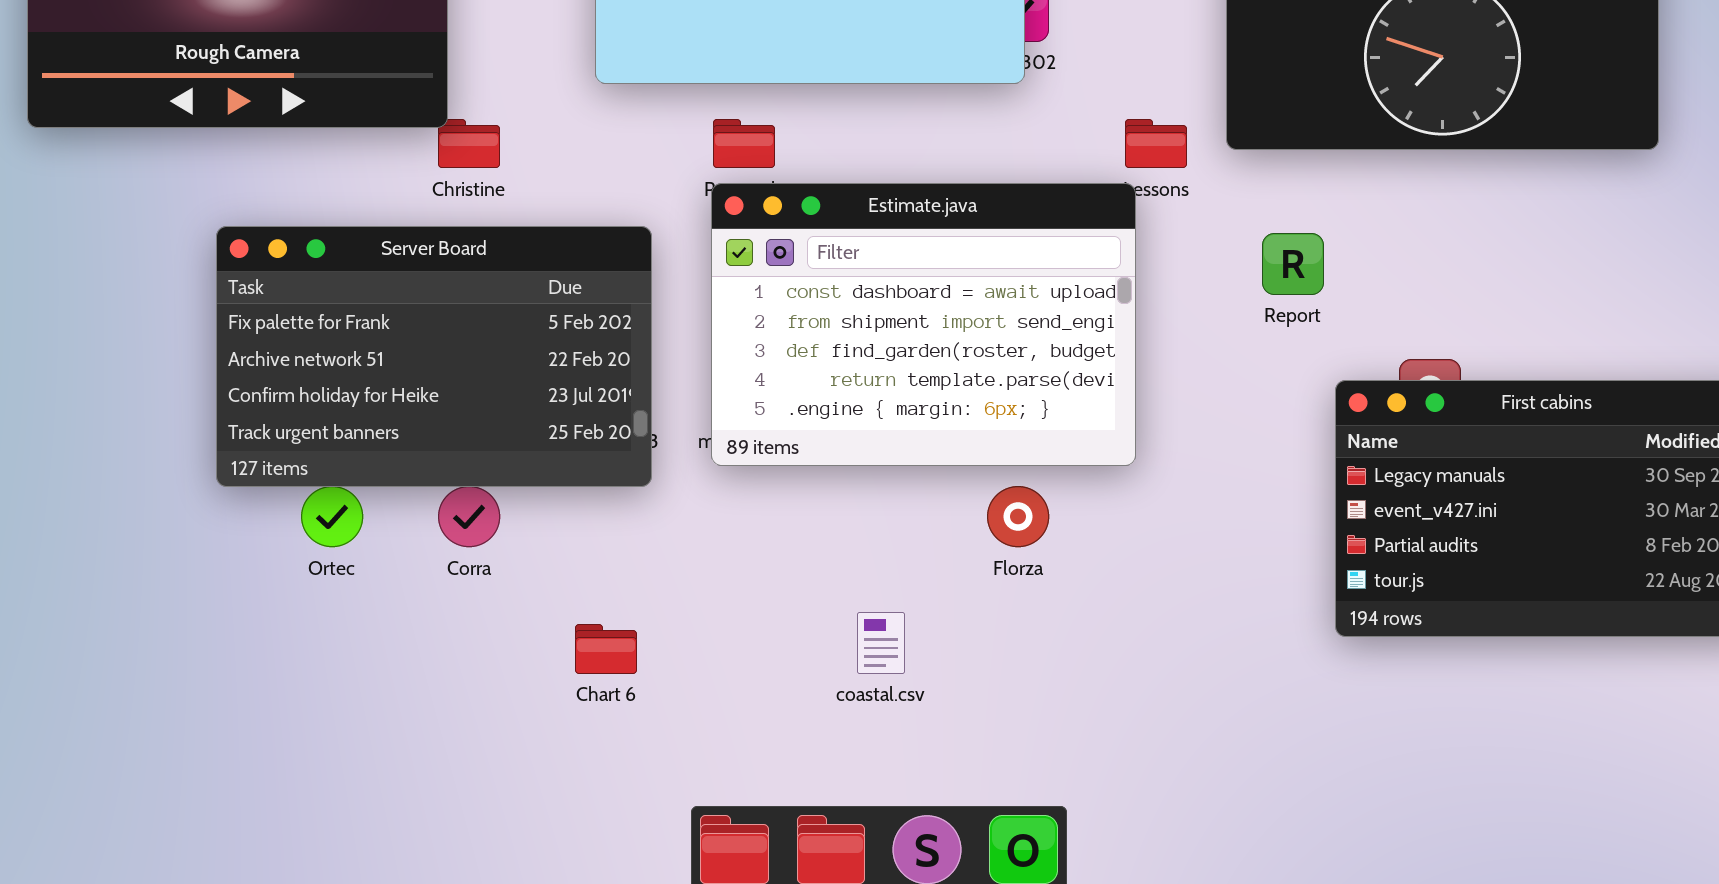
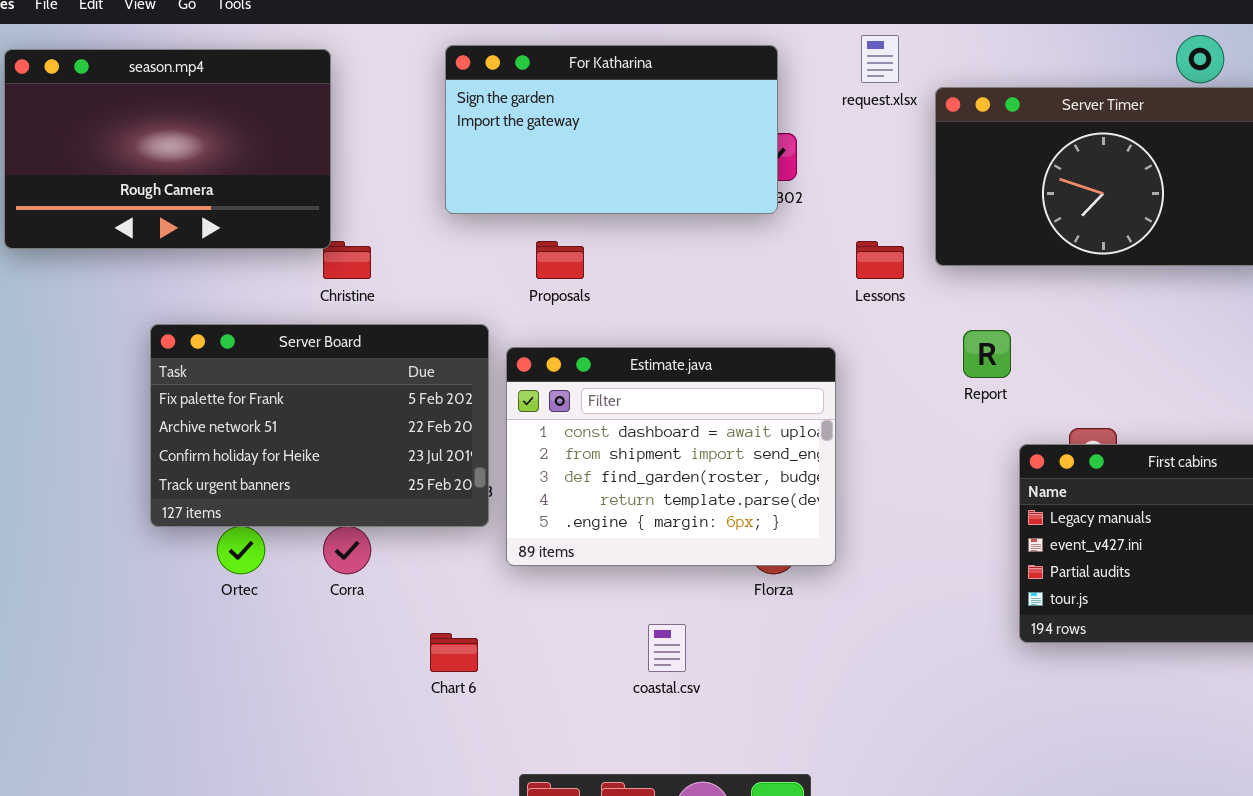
Estimate.java: [711,183,1136,466] -> [506,347,836,566], moved

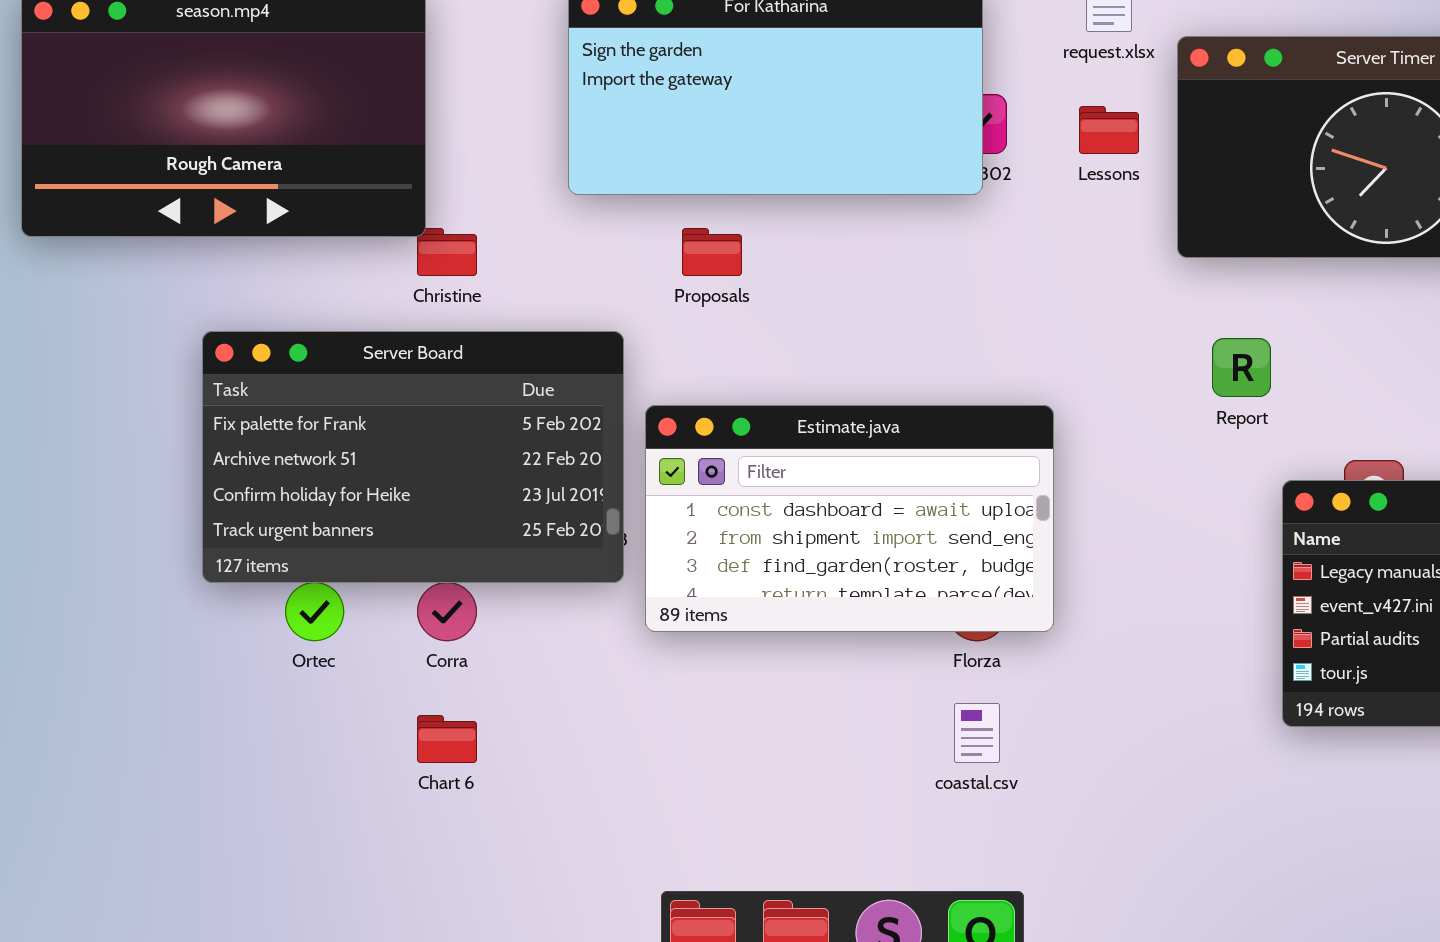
Lessons: [856,241,904,279] -> [1079,106,1139,154], moved
Estimate.java: [506,347,836,566] -> [645,405,1054,632], resized
coastal.csv: [648,624,686,672] -> [954,703,1000,763], moved
Chart 6: [430,633,478,672] -> [417,715,477,763], moved

